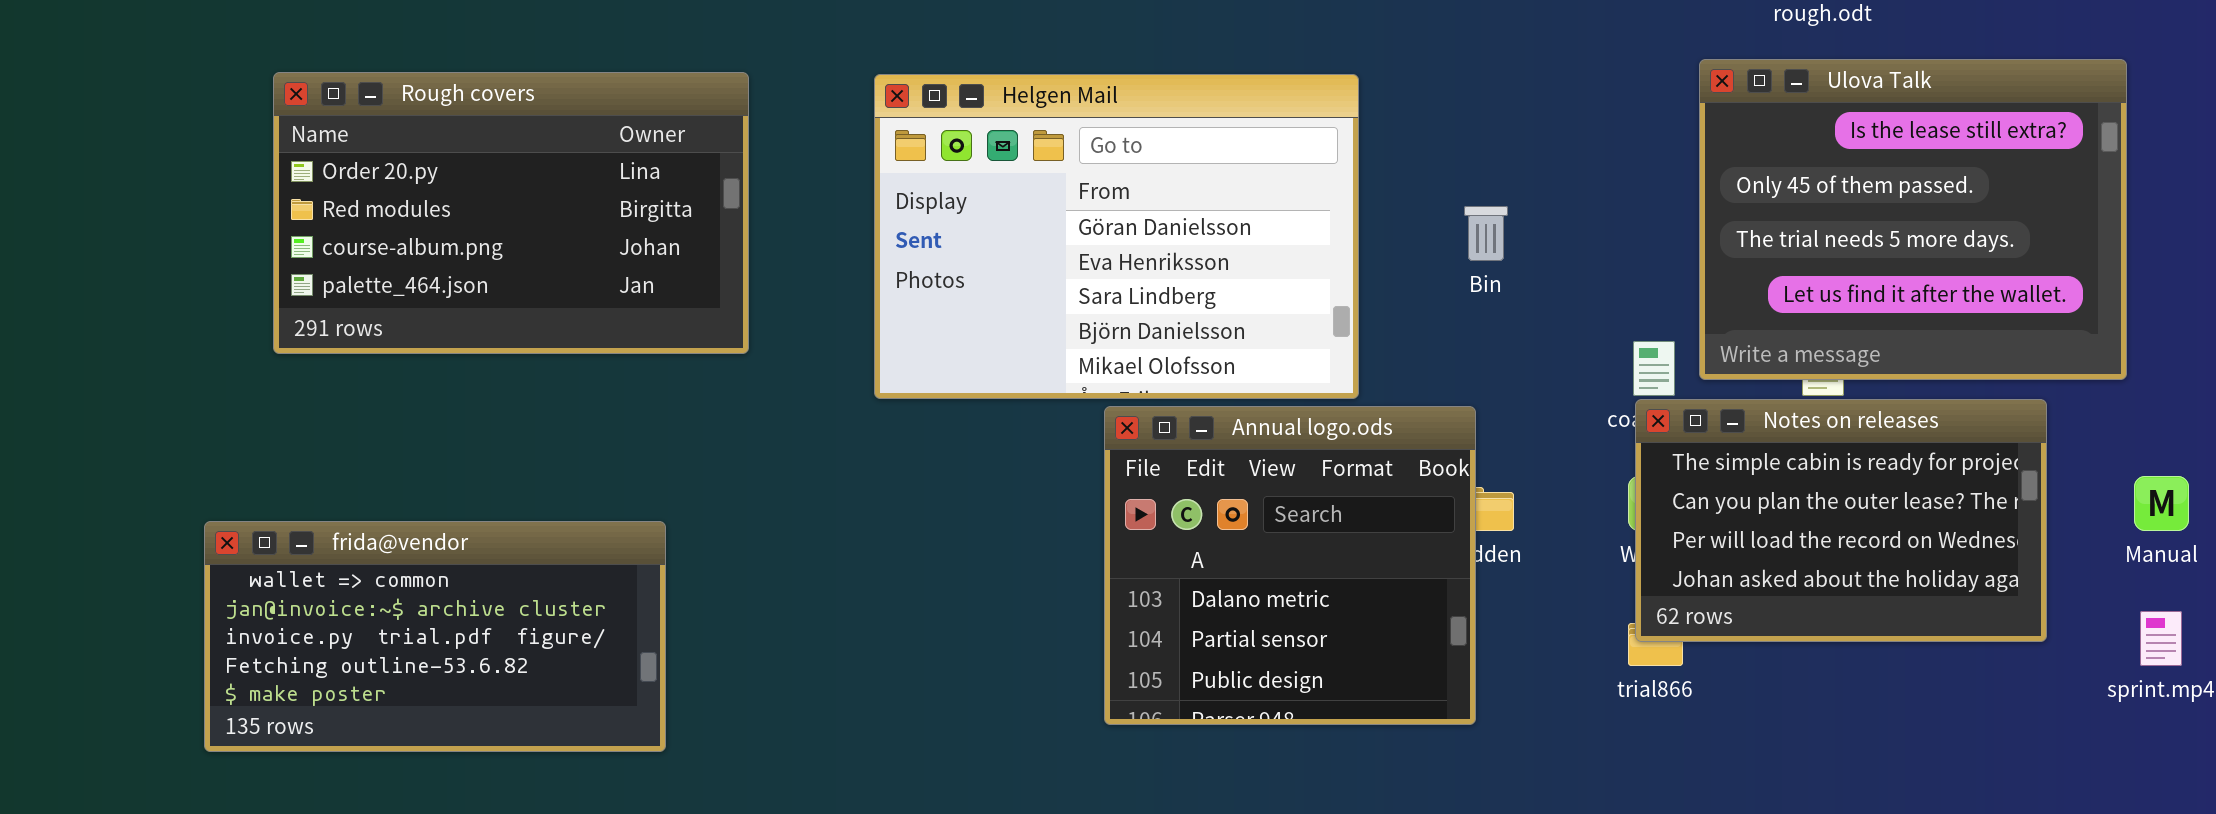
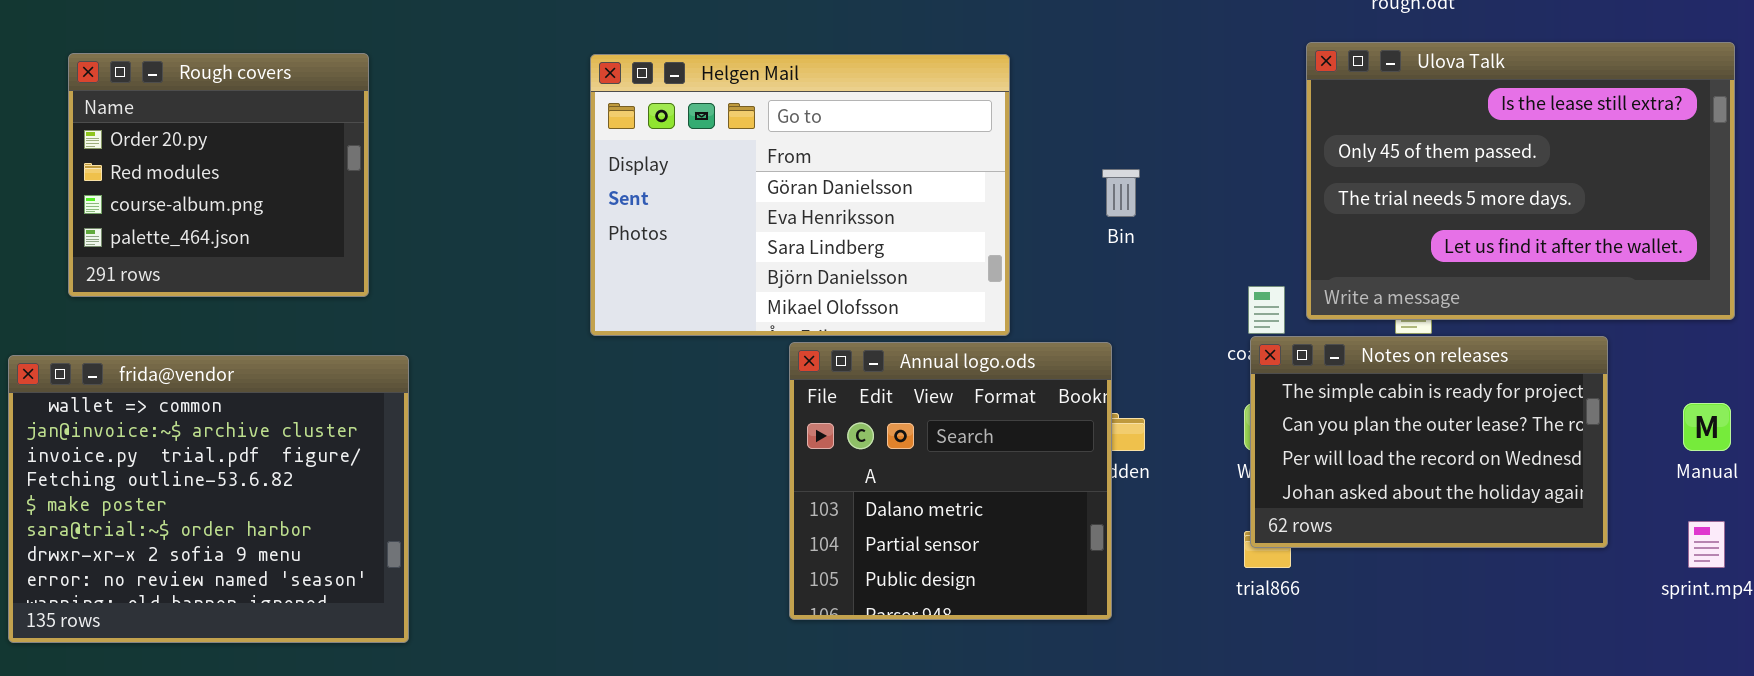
Ulova Talk: [1699,59,2127,380] -> [1306,42,1735,320], resized
Rough covers: [273,72,749,354] -> [68,53,369,297], resized
frida@vendor: [204,521,666,752] -> [8,355,409,643], resized

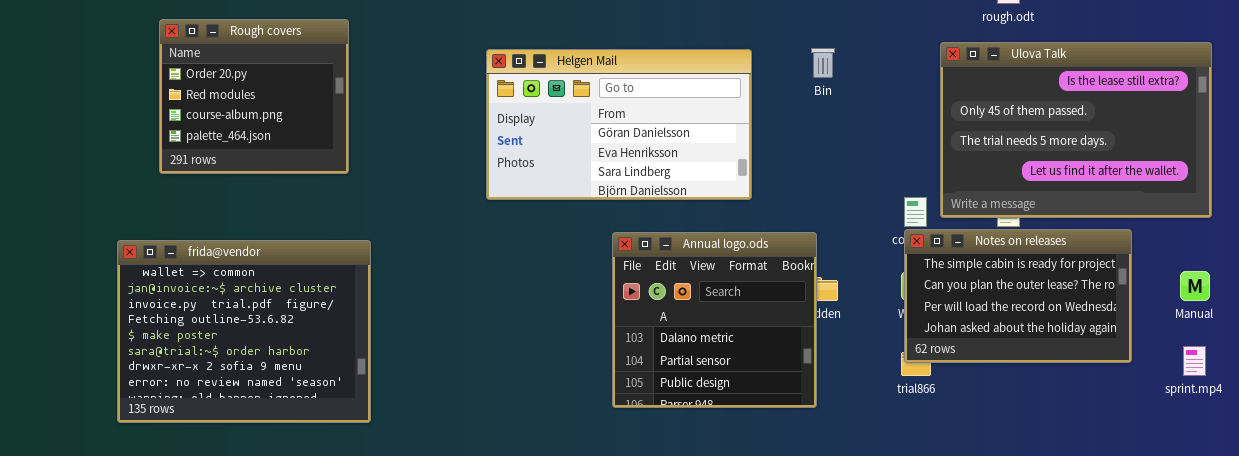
Rough covers: [68,53,369,297] -> [159,19,349,174], moved
Helgen Mail: [590,54,1010,336] -> [486,49,752,200], resized
Bin: [1102,169,1140,217] -> [811,48,835,78], moved

